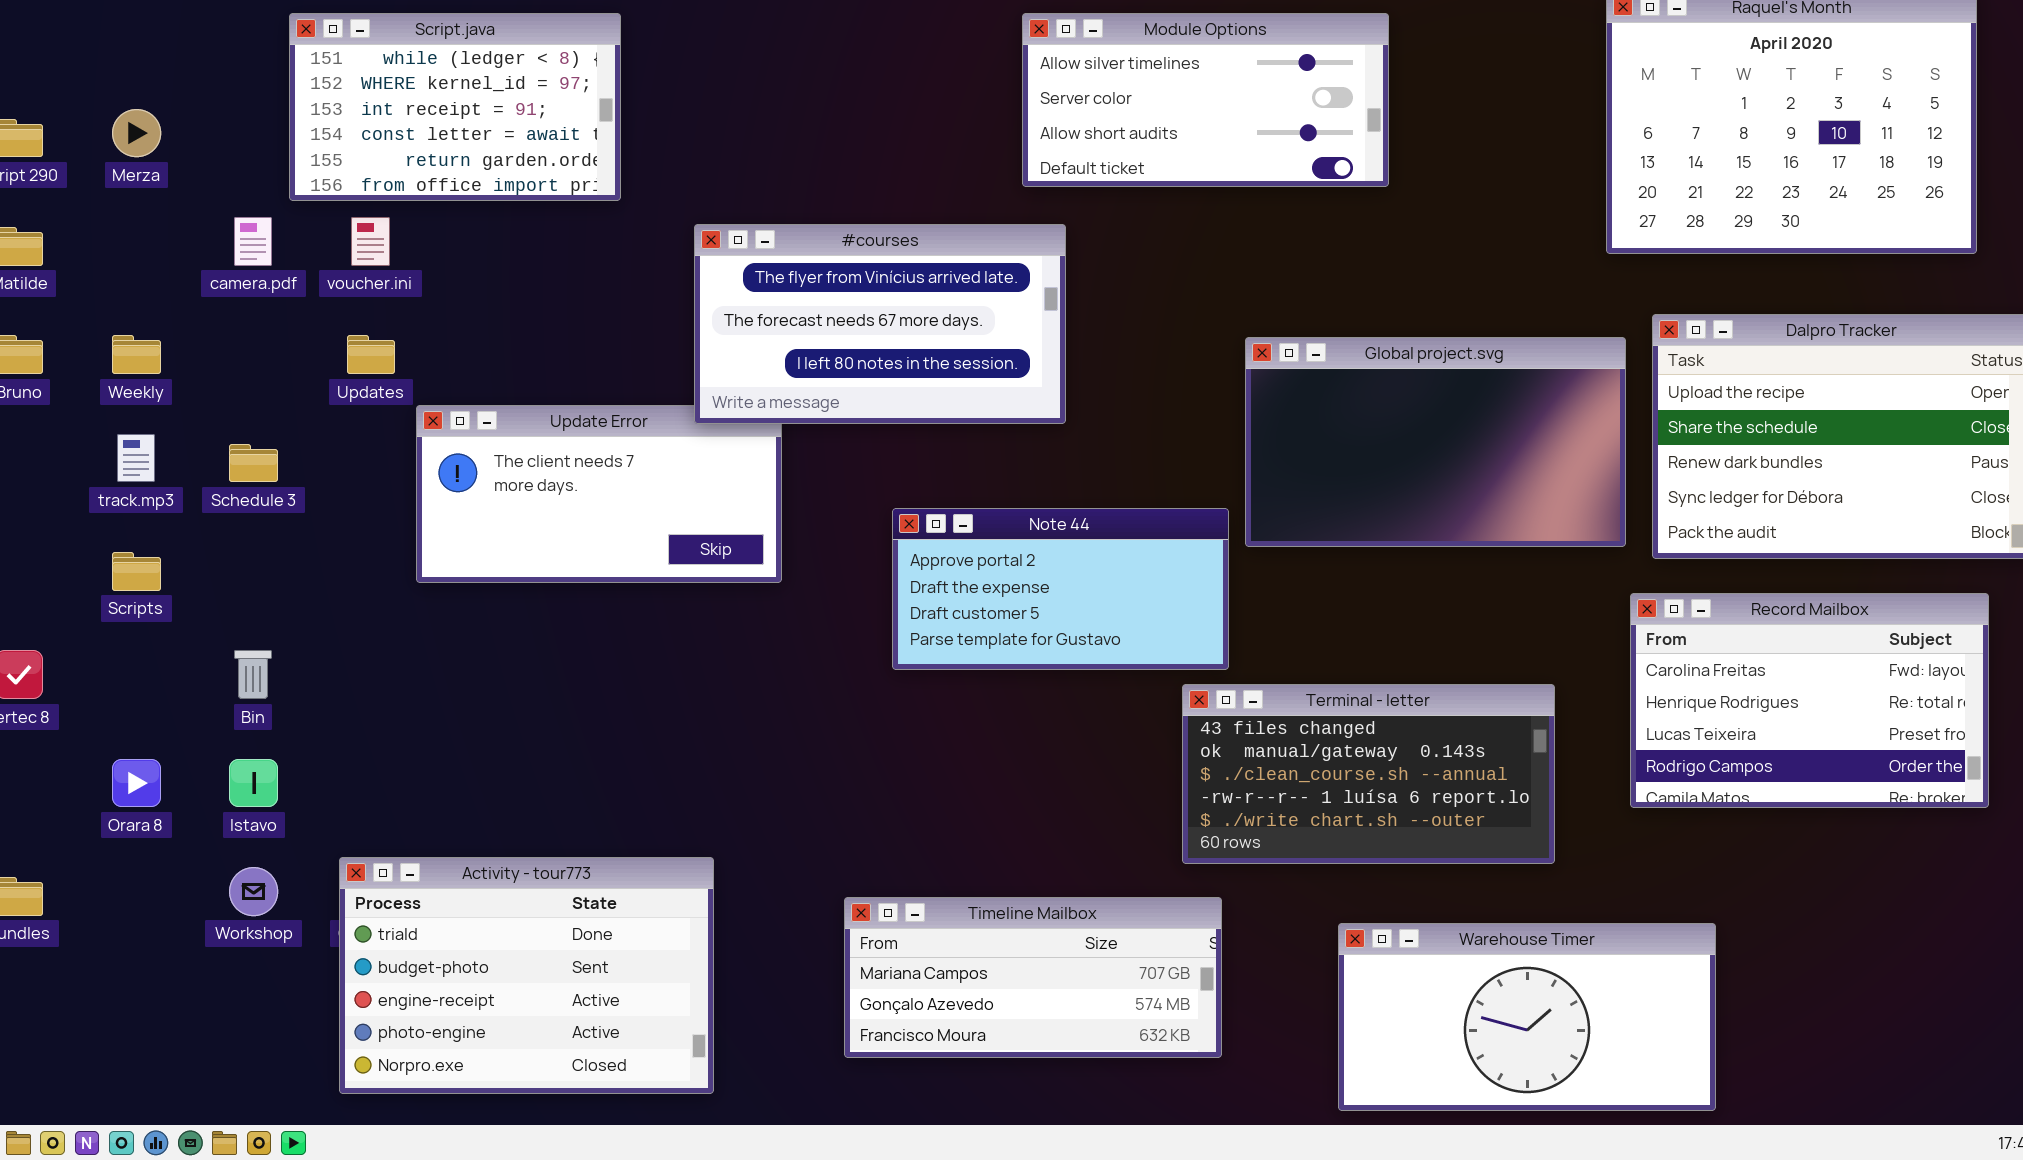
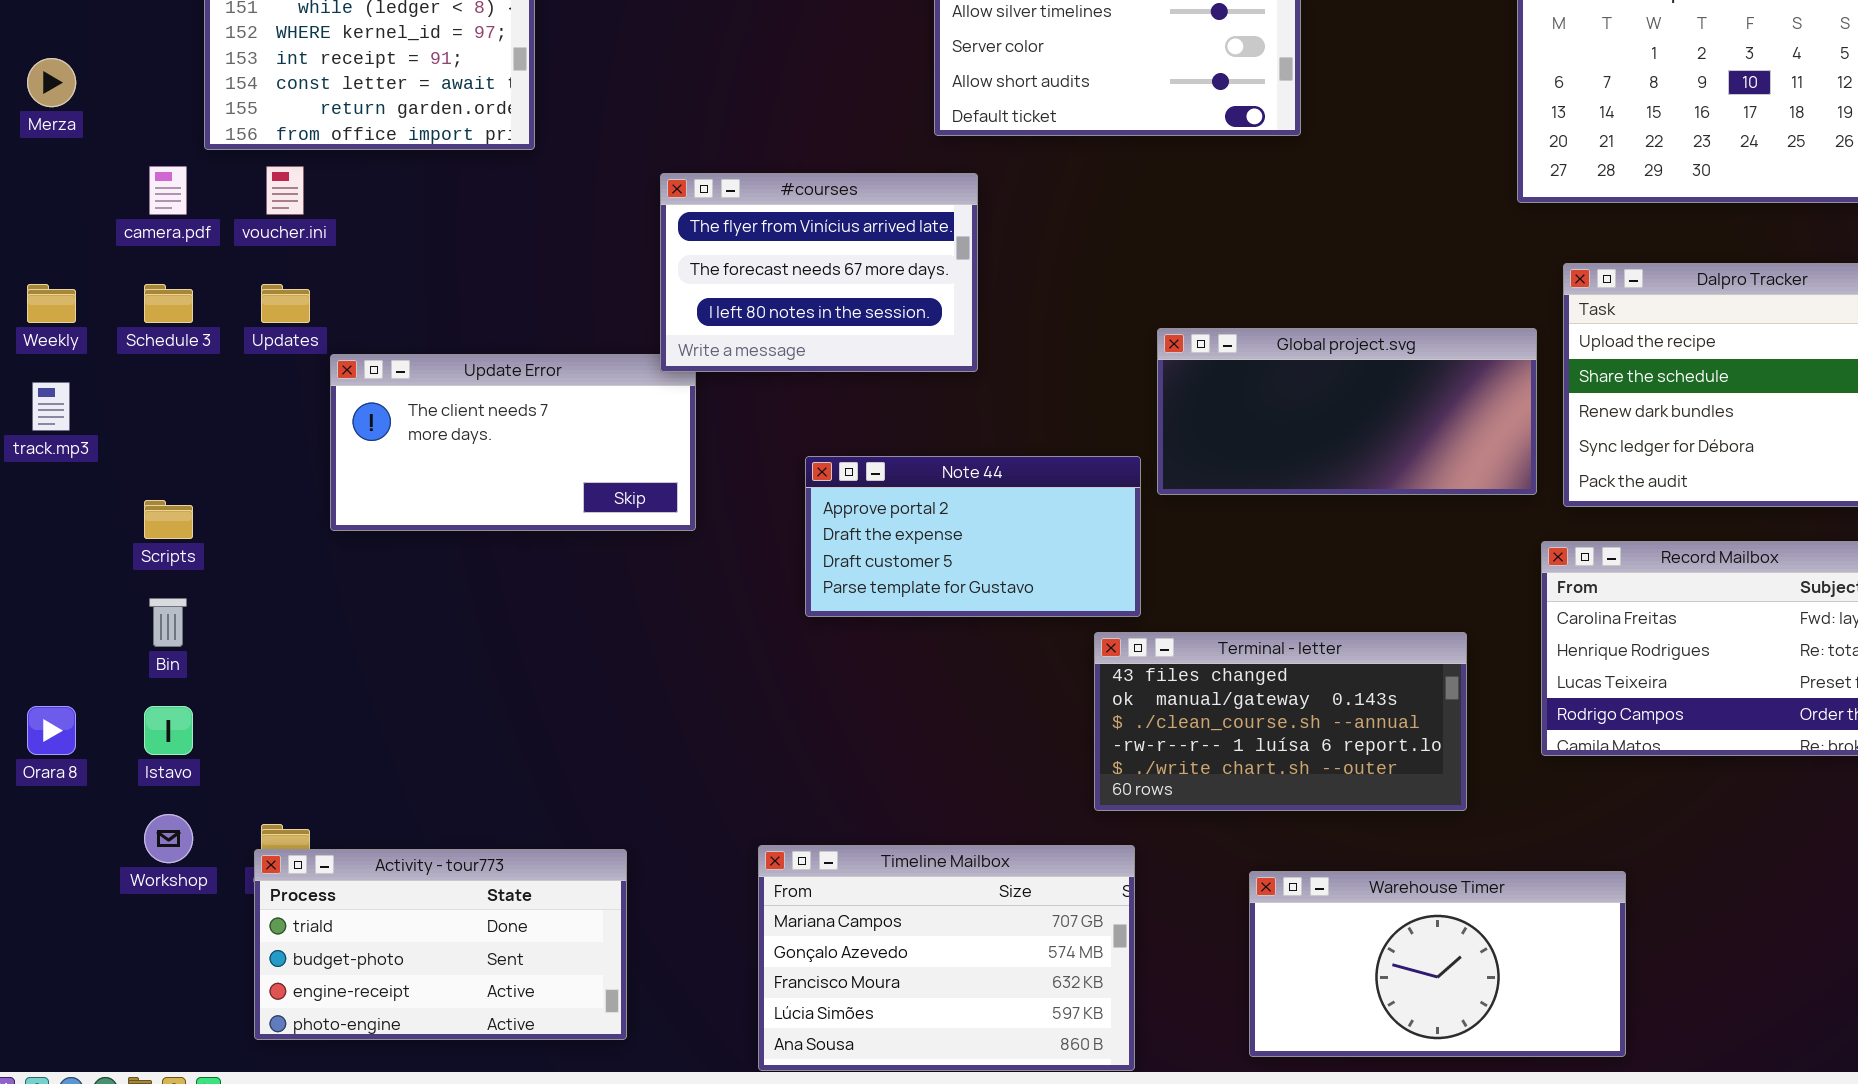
#courses: [694,224,1066,424] -> [660,173,978,372], resized
Global project.svg: [1245,337,1626,547] -> [1157,328,1537,495], resized
Schedule 3: [229,444,278,482] -> [144,284,193,323], moved
Scripts: [112,552,161,591] -> [144,500,193,539], moved
Activity - tour773: [339,857,714,1094] -> [254,849,627,1040], resized
Timeline Mailbox: [844,897,1222,1058] -> [758,845,1135,1071], resized

